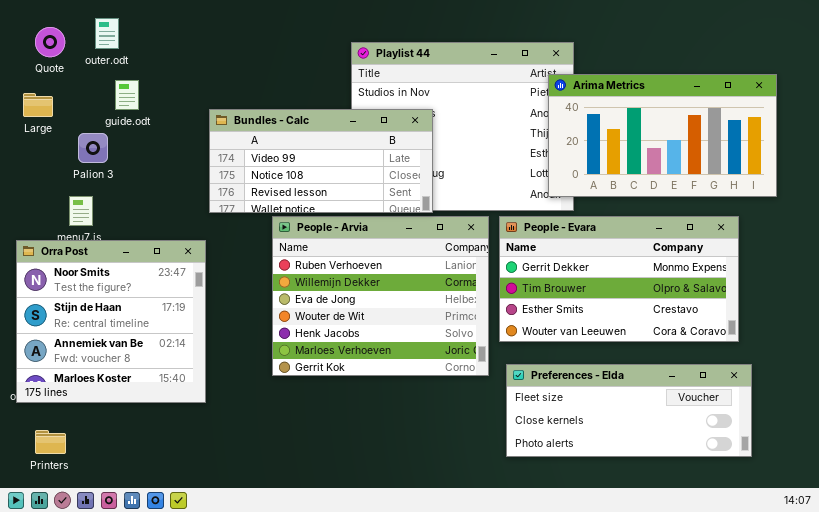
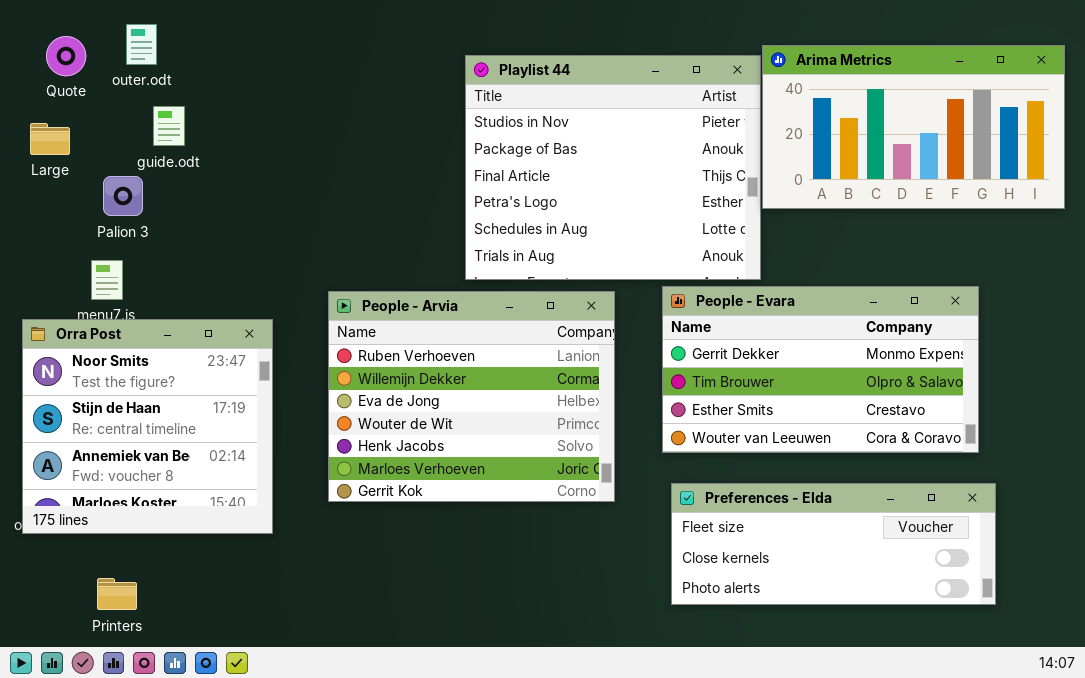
Arima Metrics: [548,74,777,197] -> [762,45,1065,209], moved
Bundles - Calc: [209,109,433,213] -> none, closed
People - Arvia: [272,216,489,376] -> [328,291,615,502], moved
Printers: [35,430,66,454] -> [97,578,137,610], moved

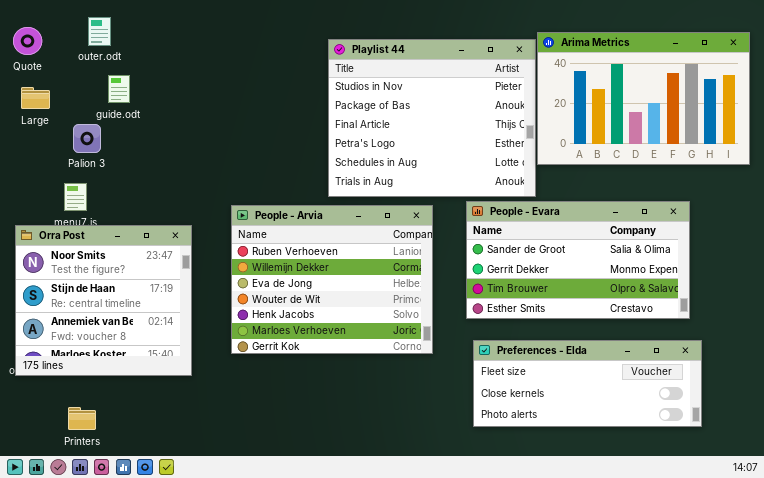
Quote: [46,36,86,76] -> [13,27,42,55], moved
Arima Metrics: [762,45,1065,209] -> [537,32,750,165], resized
People - Evara: [662,286,979,453] -> [466,201,690,319], scrolled up 1 row

